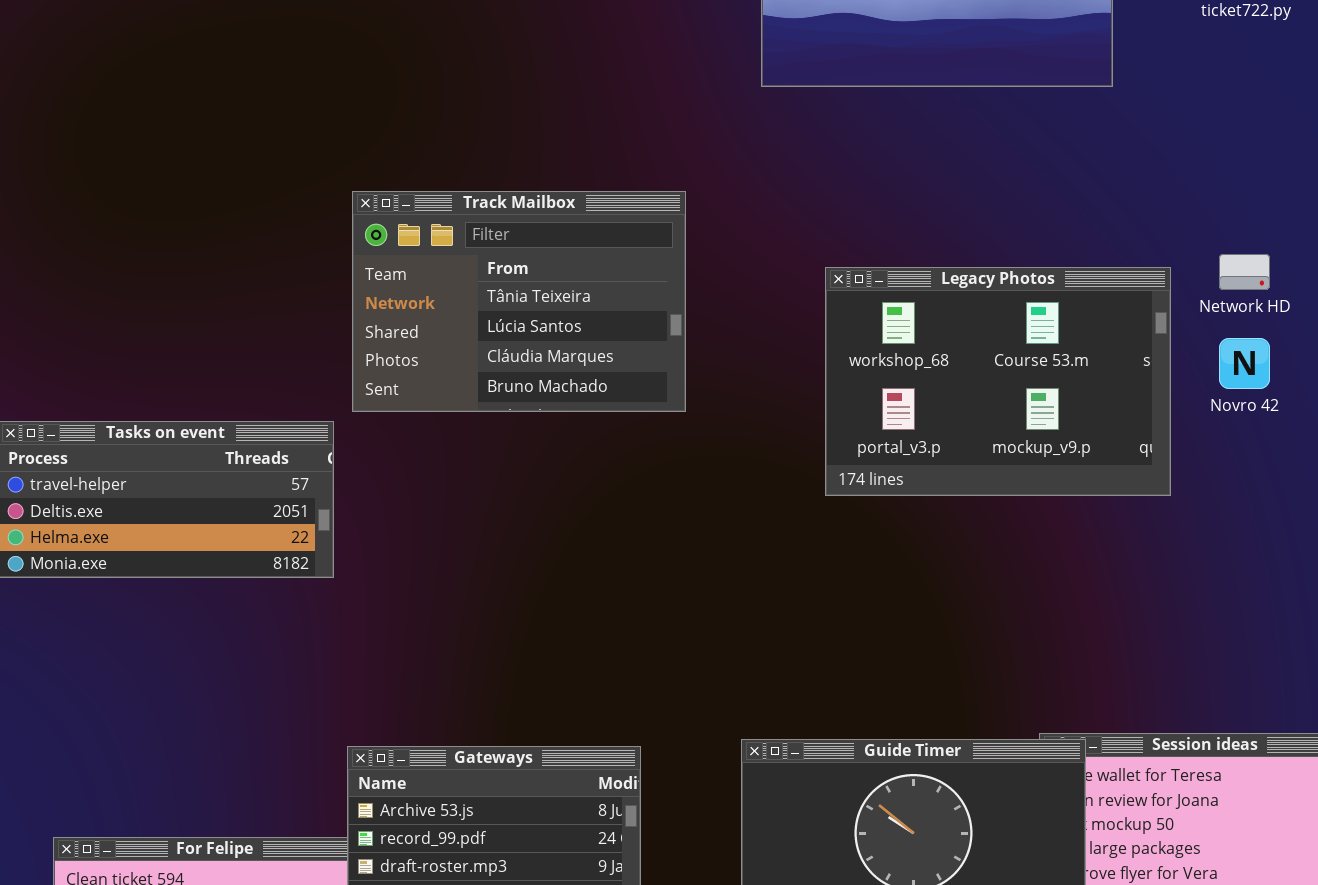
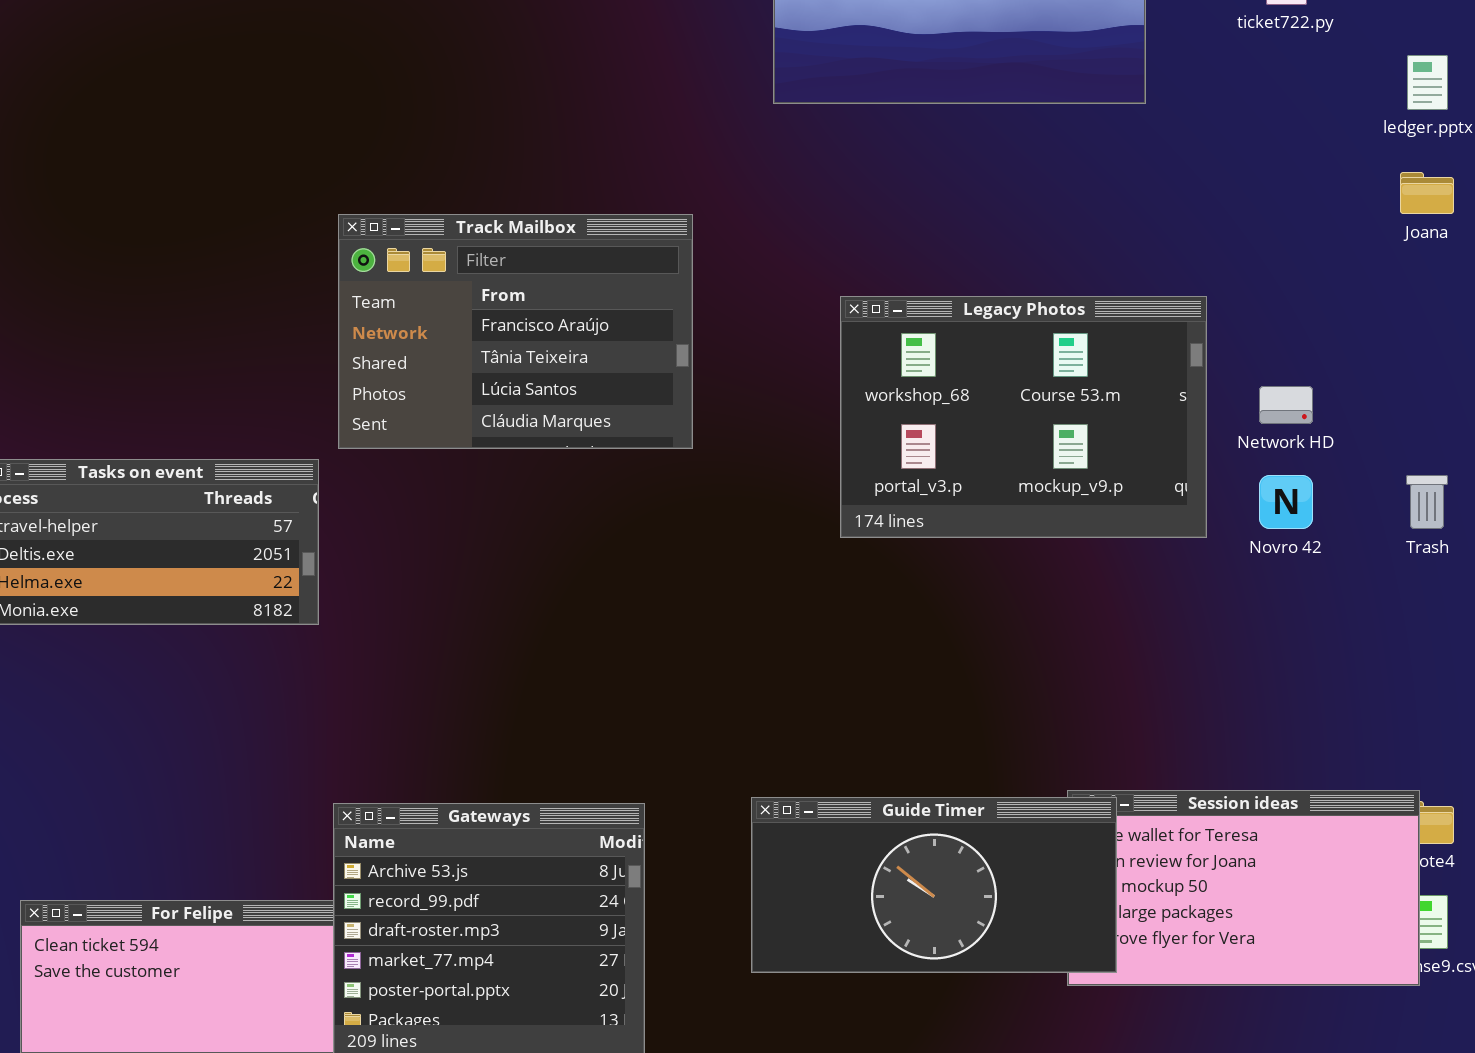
Track Mailbox: [352,191,686,412] -> [338,214,693,449], scrolled up 1 row
Network HD: [1219,254,1270,290] -> [1259,386,1313,424], moved
Novro 42: [1219,338,1270,389] -> [1259,475,1313,529], moved

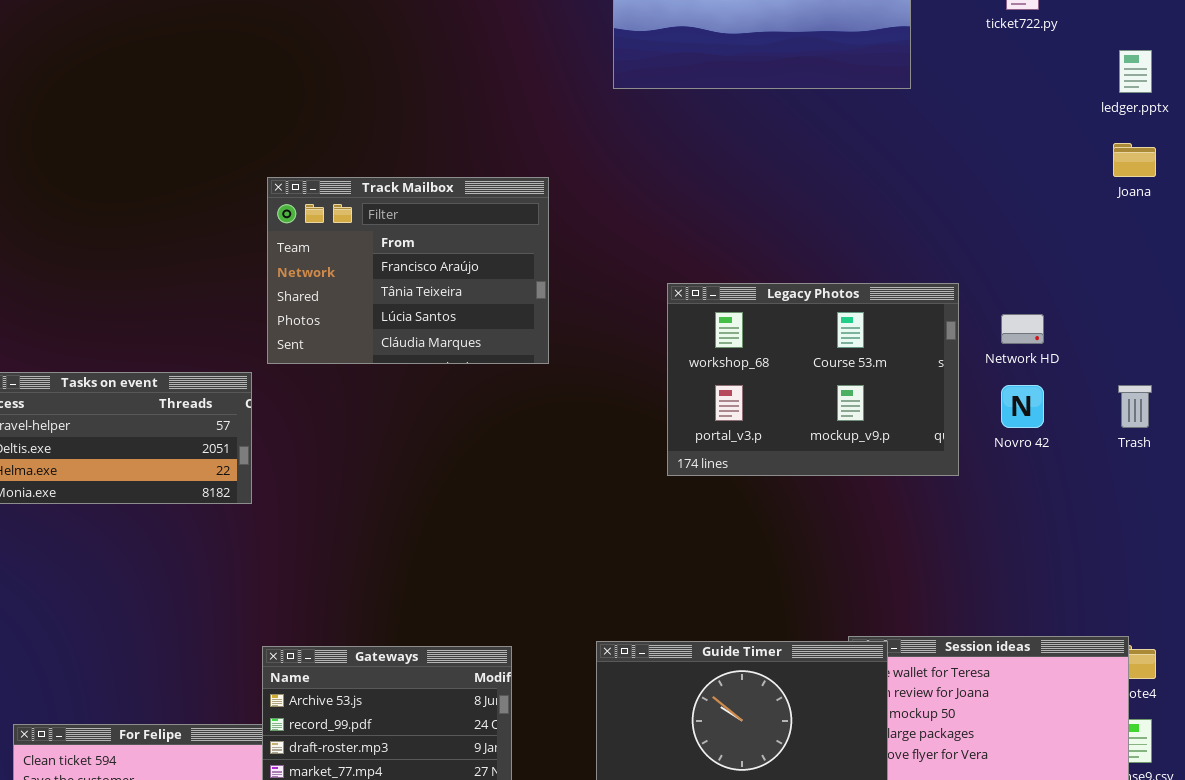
Legacy Photos: [840,296,1207,538] -> [667,283,959,476], moved

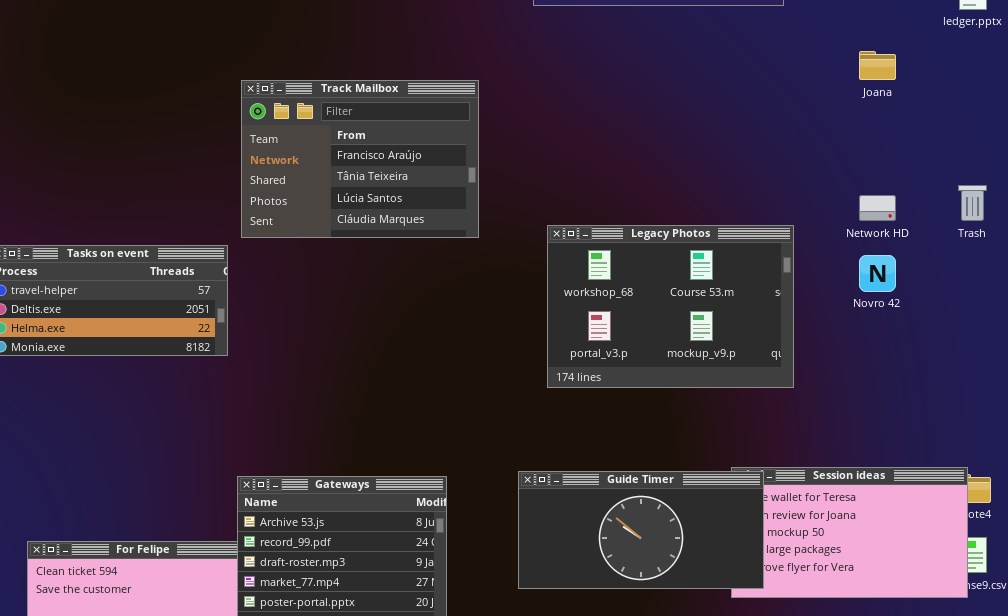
Joana: [1113,143,1156,177] -> [859,51,896,80], moved
Legacy Photos: [667,283,959,476] -> [547,225,794,388], moved
Trash: [1118,385,1152,428] -> [958,185,987,221], moved

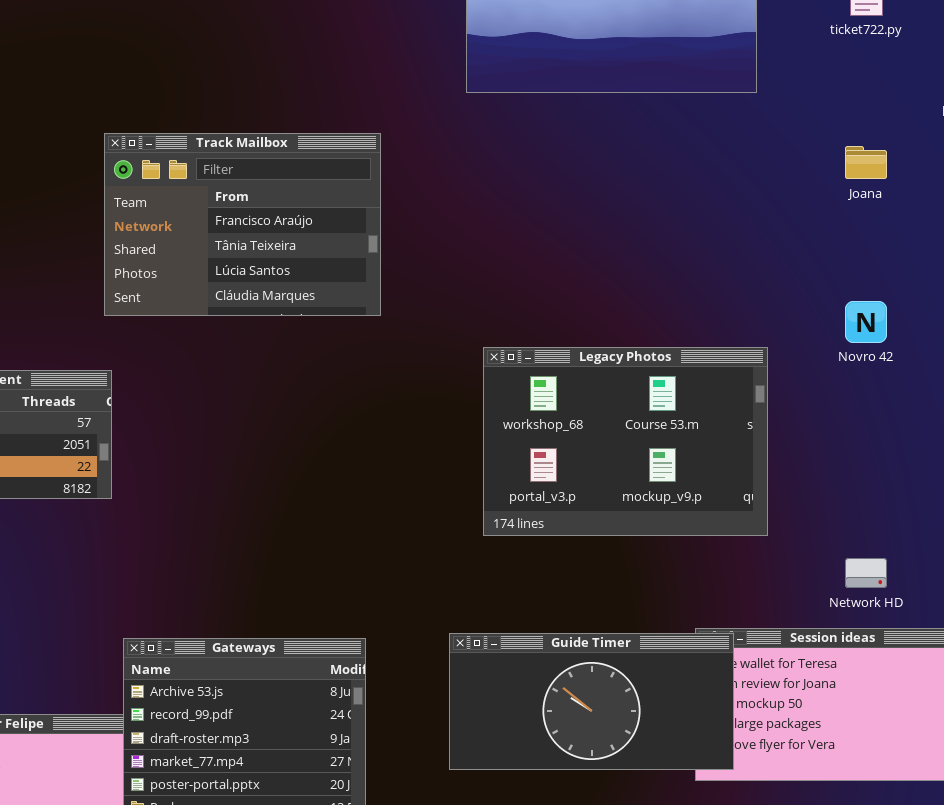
Track Mailbox: [241,80,479,238] -> [104,133,381,316], moved
Network HD: [859,195,896,221] -> [845,558,887,588], moved
Novro 42: [859,255,896,292] -> [845,301,887,343], moved

